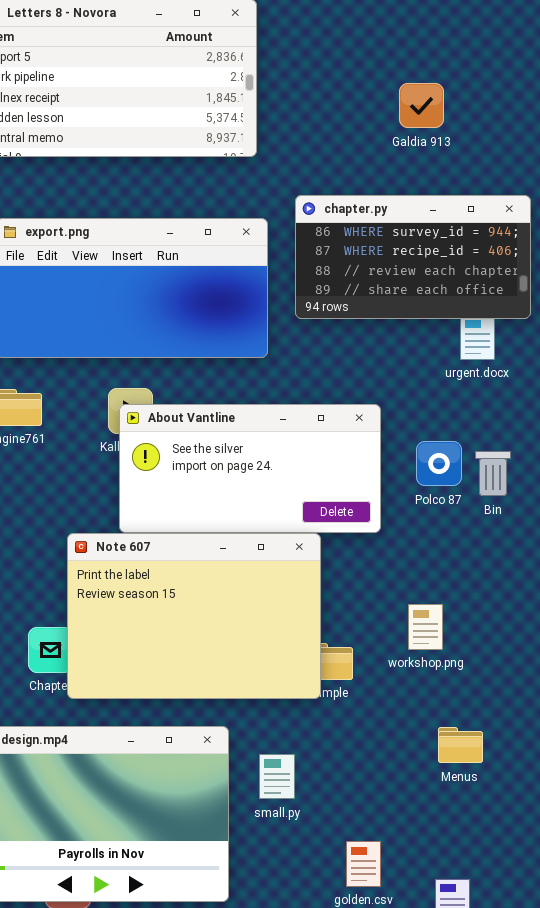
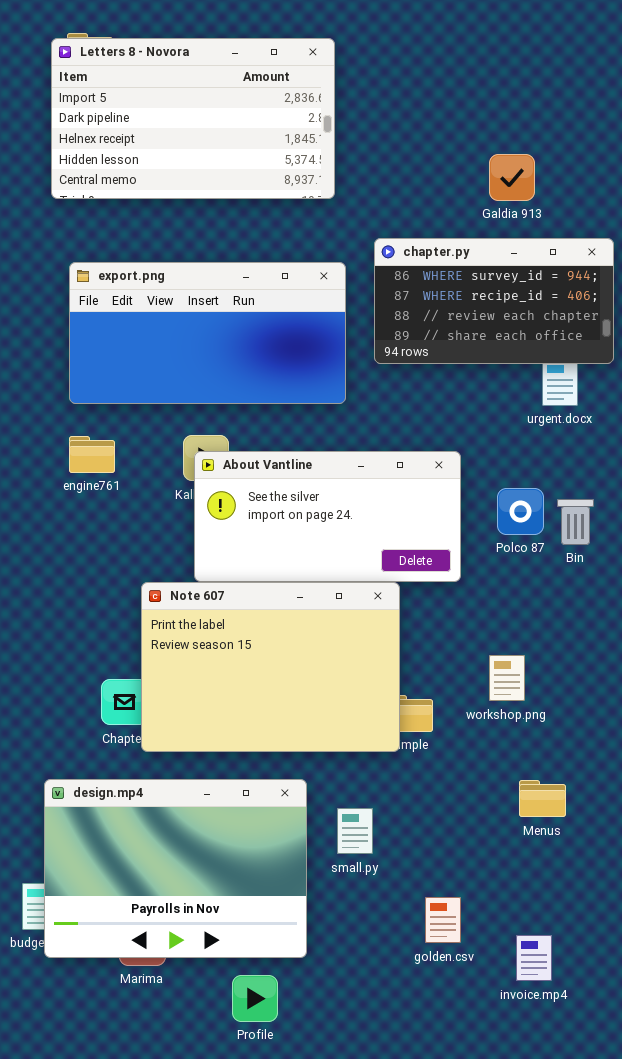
Galdia 913: [399,83,444,128] -> [489,154,535,201], moved

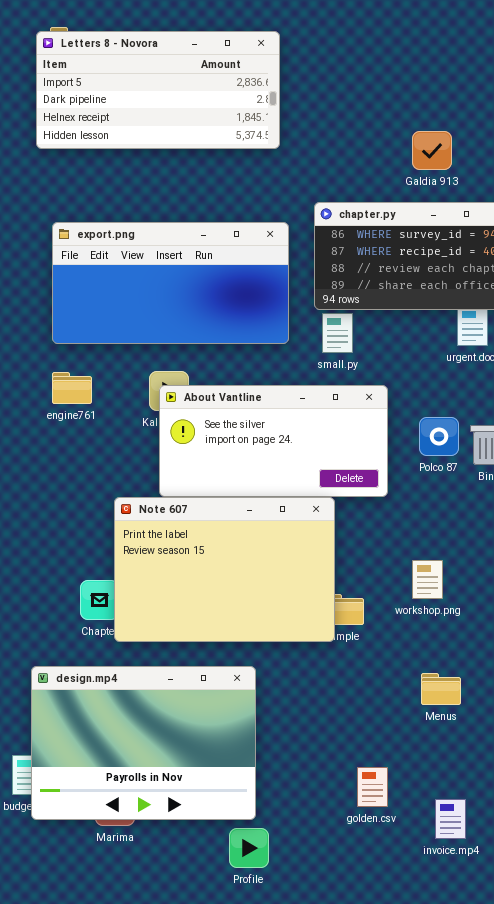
Letters 8 - Novora: [51,38,335,199] -> [36,31,280,149], resized
Menus: [519,780,566,817] -> [421,673,461,705], moved
small.py: [337,808,373,854] -> [322,313,353,353], moved
Profile: [232,975,278,1022] -> [229,828,269,868], moved

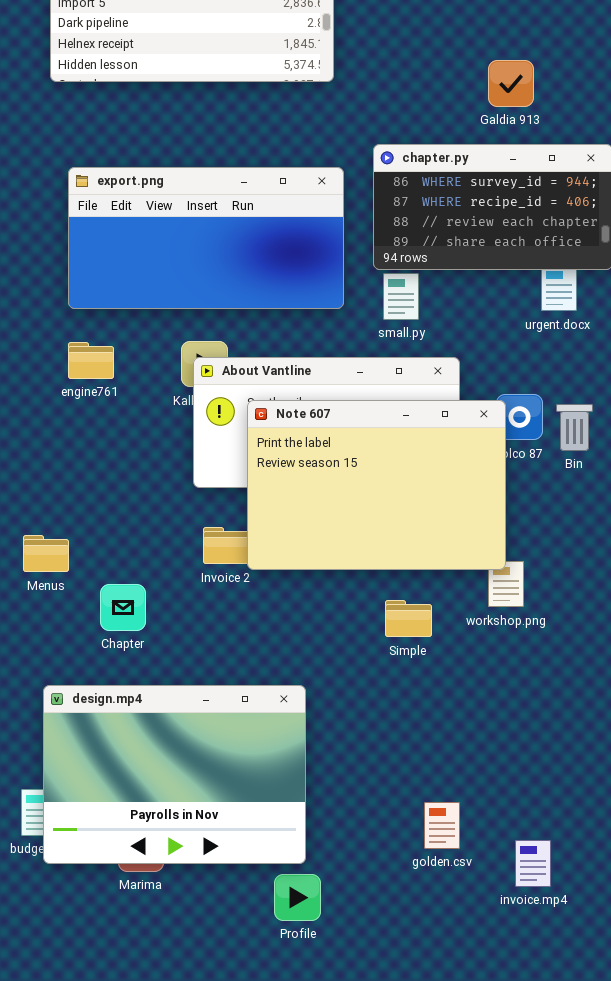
Note 607: [114,497,335,642] -> [247,400,506,570], moved
Menus: [421,673,461,705] -> [23,535,69,572], moved

